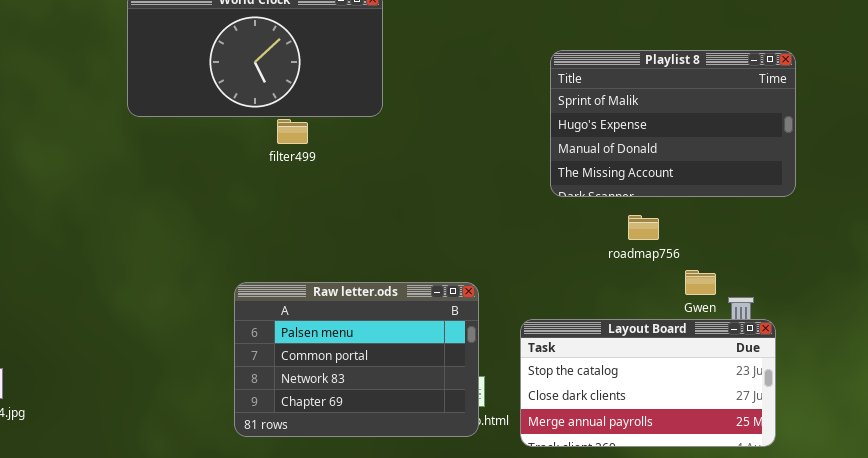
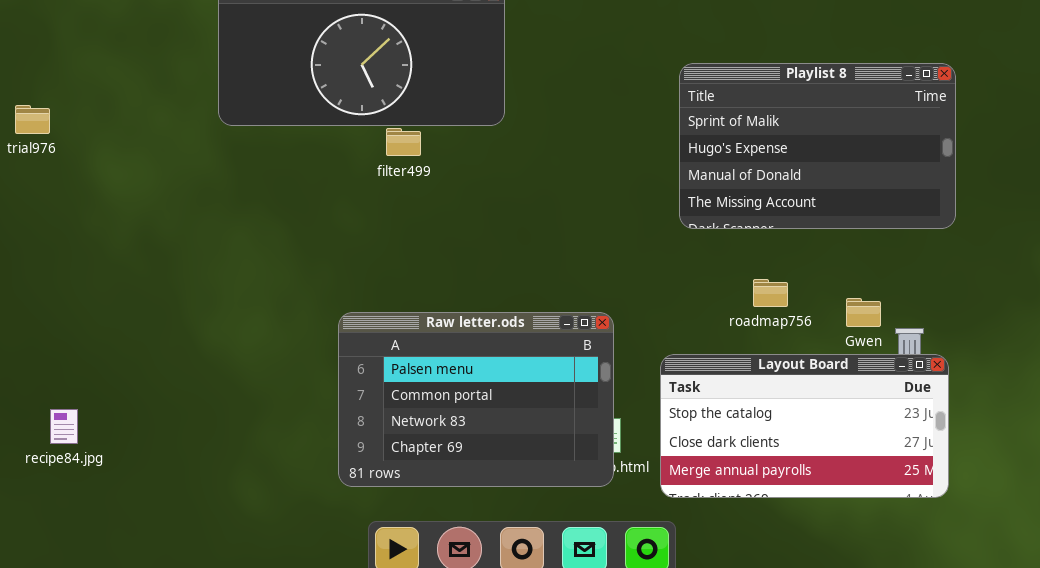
Playlist 8: [550,50,796,197] -> [679,63,956,229], moved
roadmap756: [628,215,659,240] -> [753,279,788,307], moved

